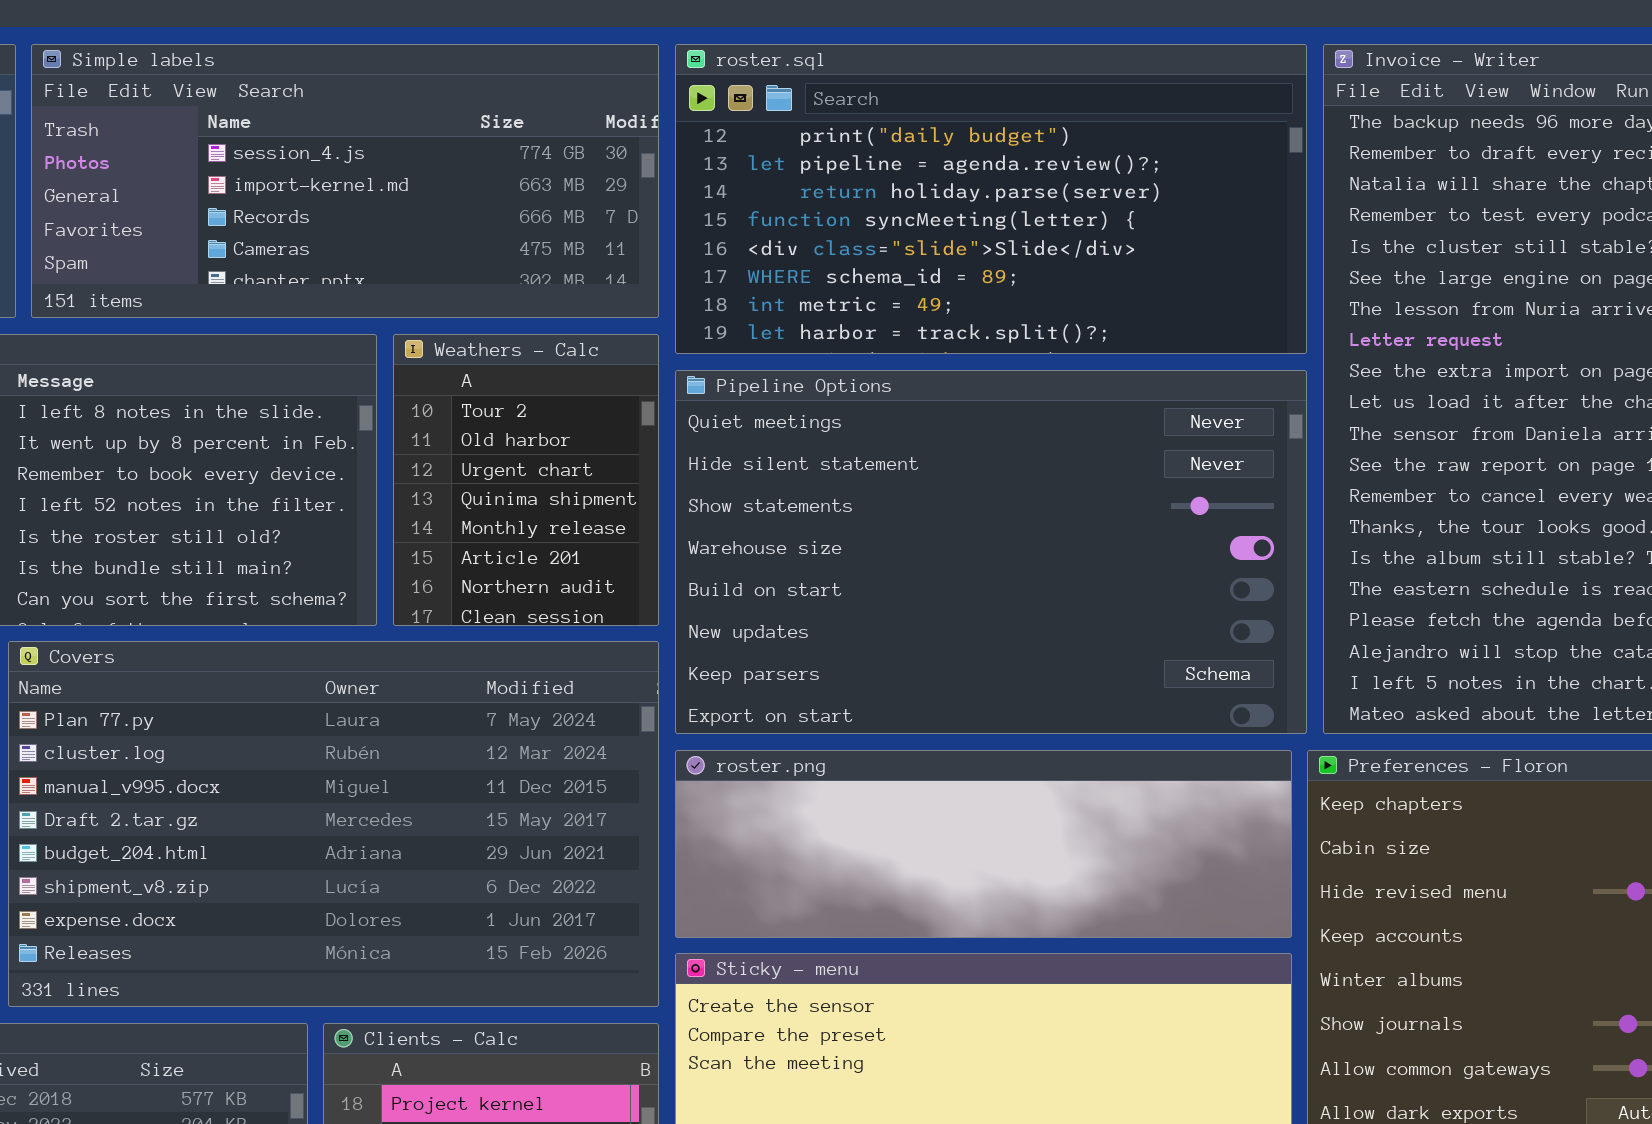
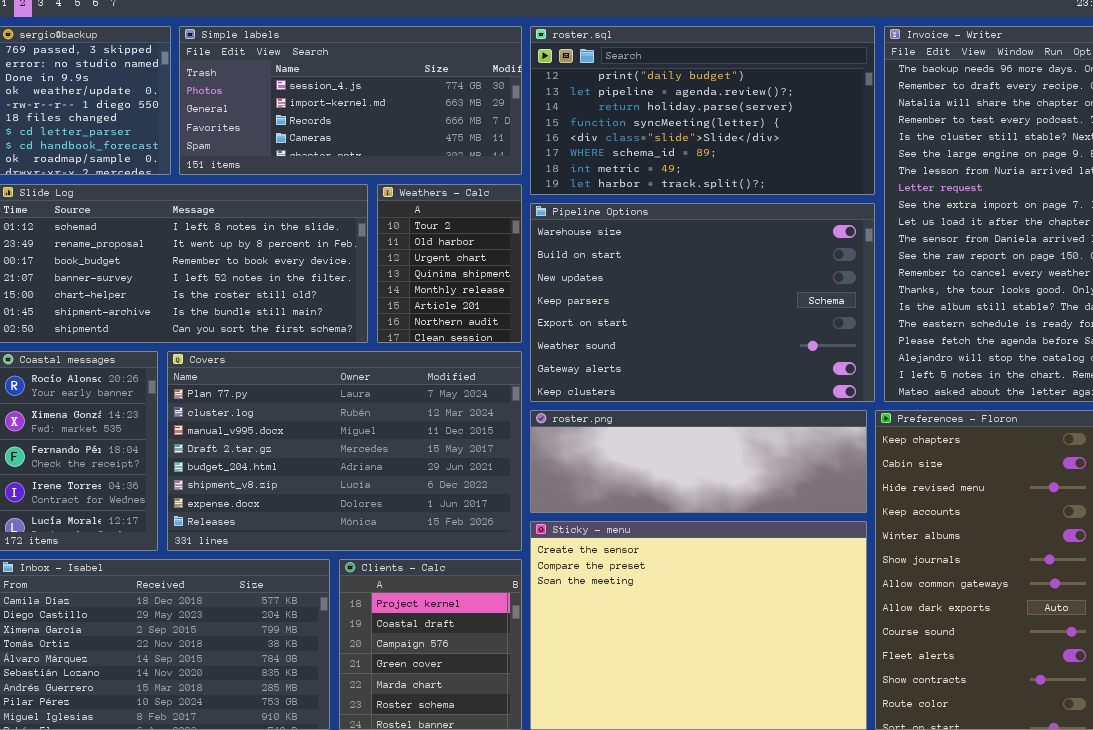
Pipeline Options: [675,370,1307,734] -> [530,203,875,402], scrolled down 3 rows

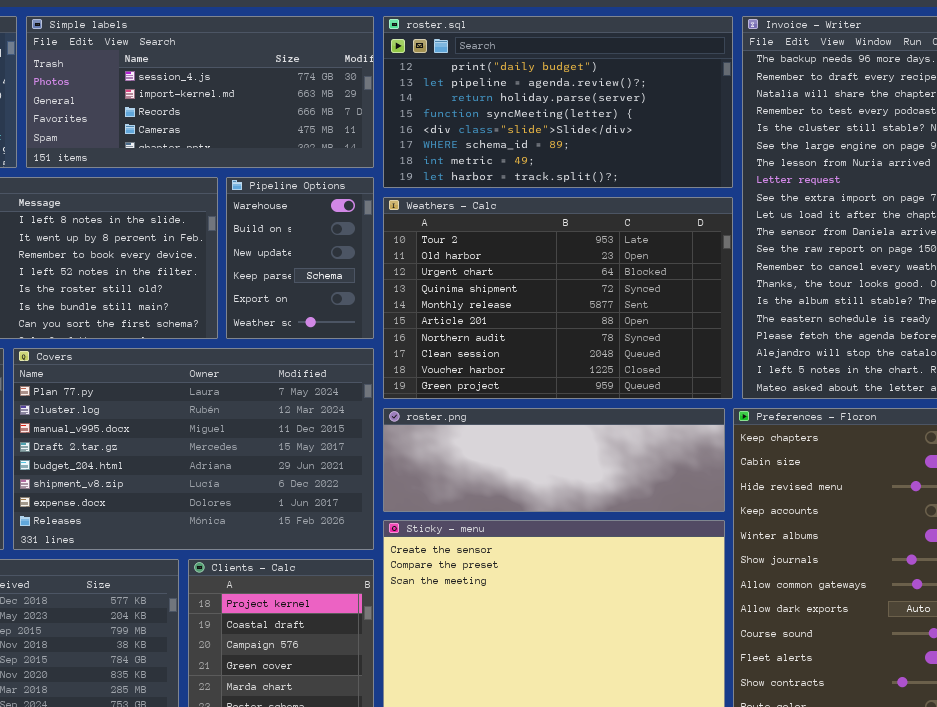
Weathers - Calc: [377,184,522,343] -> [383,197,733,399], moved, resized
Pipeline Options: [530,203,875,402] -> [226,177,374,339], moved, resized

